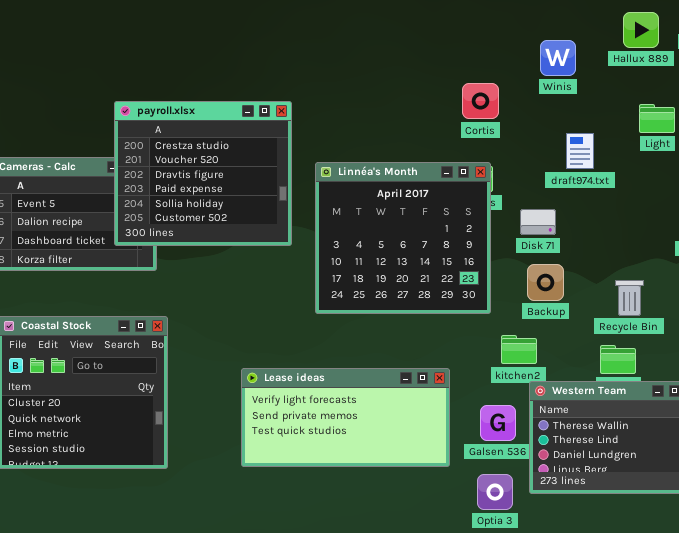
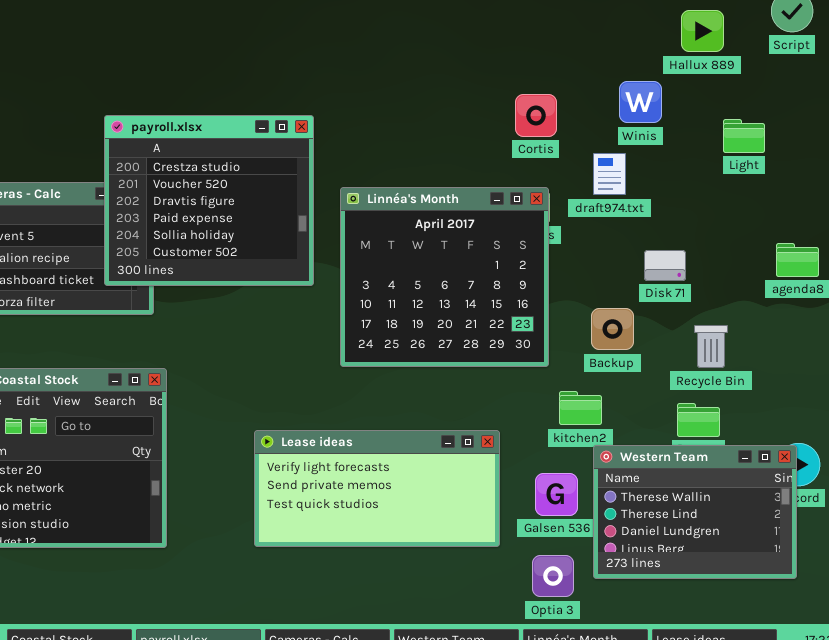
Hallux 889: [623,12,659,48] -> [681,10,724,52], moved
Winis: [540,40,576,76] -> [619,81,662,123], moved
draft974.txt: [566,133,594,169] -> [593,153,626,195], moved
Disk 71: [520,209,556,235] -> [644,250,686,281], moved

